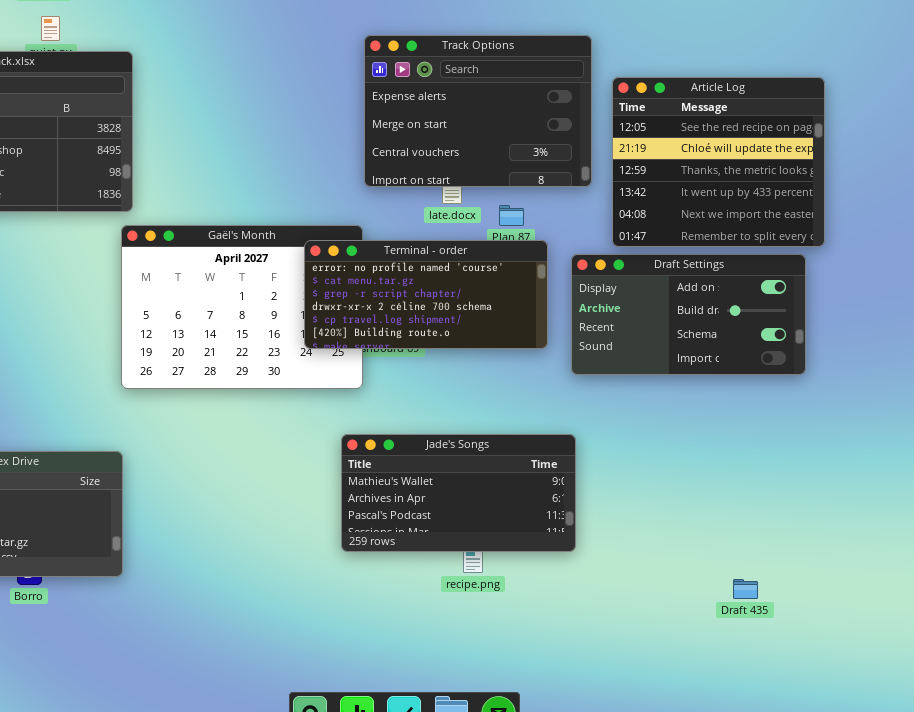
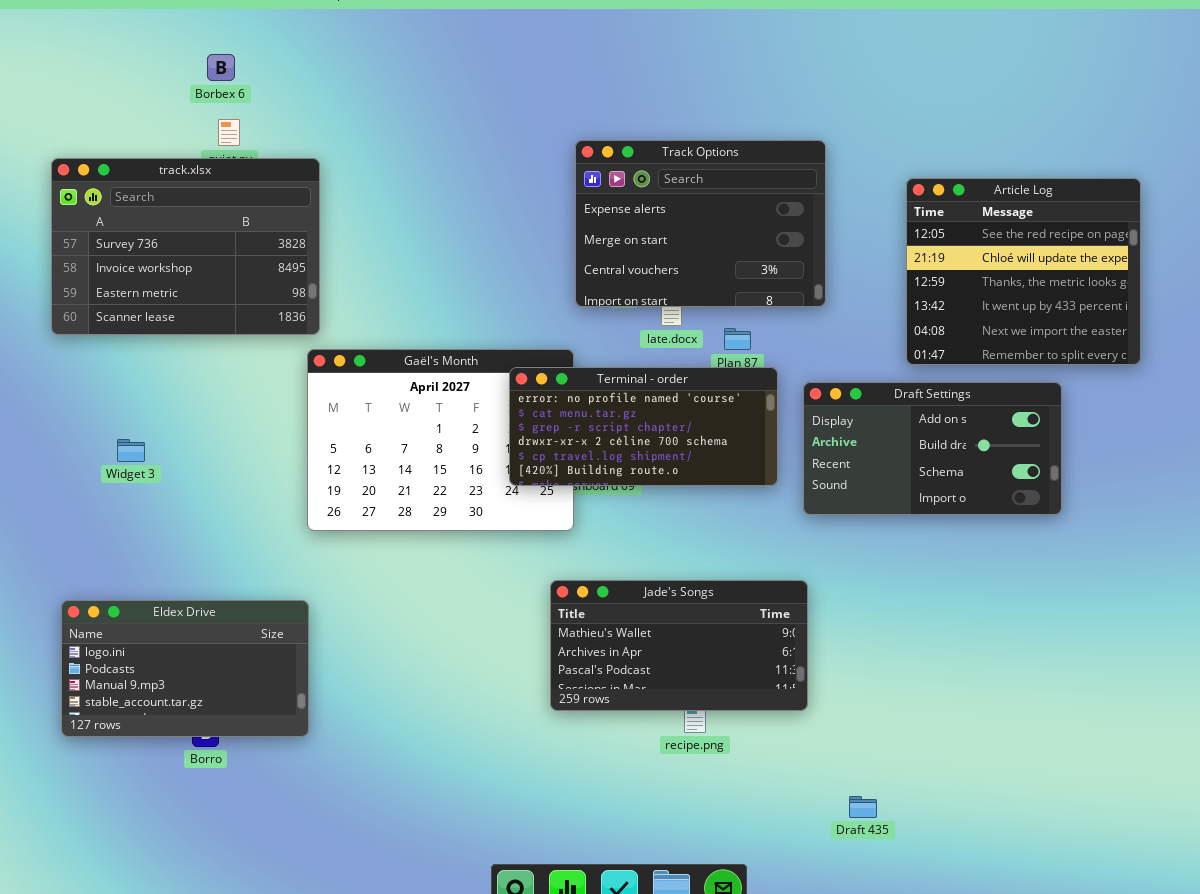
Article Log: [612,77,825,247] -> [906,178,1141,365], moved
Draft 435: [733,579,758,599] -> [849,796,877,818], moved

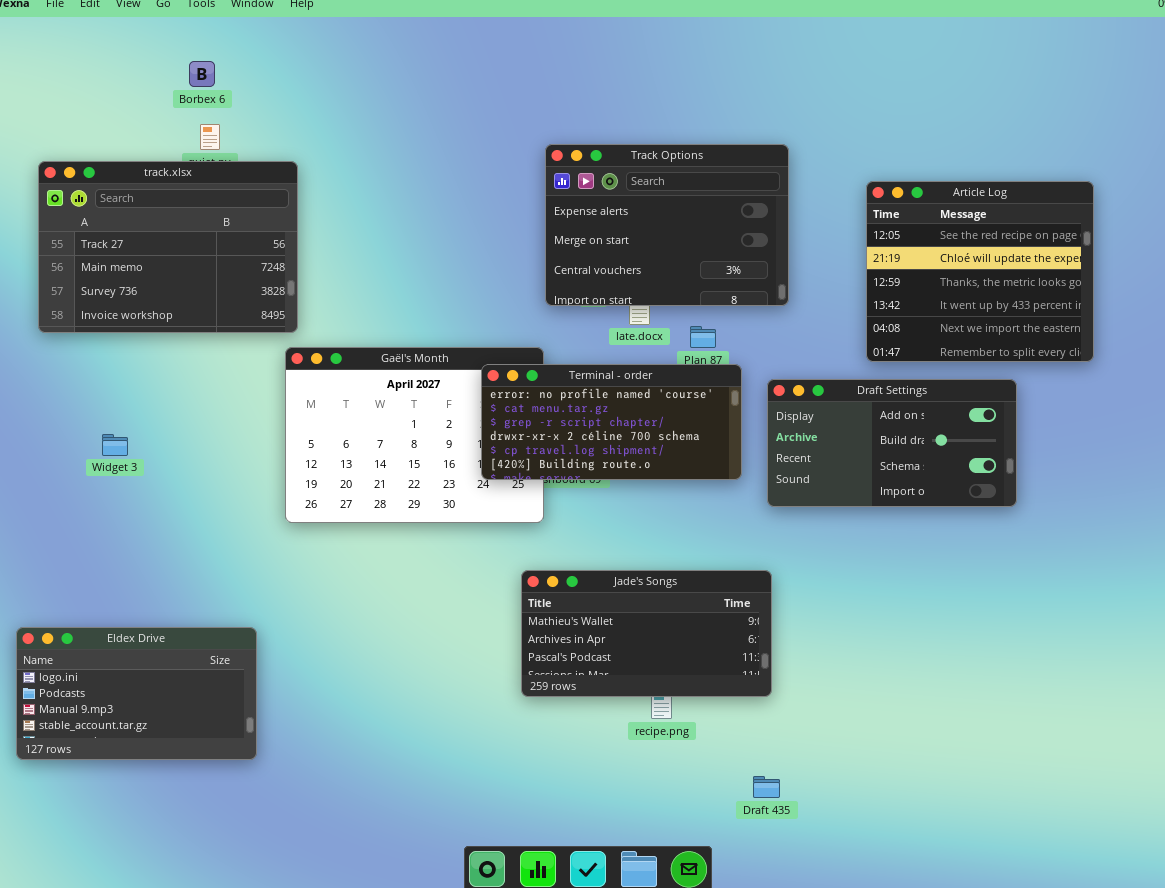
track.xlsx: [51,158,320,335] -> [38,161,298,333], scrolled up 2 rows
Eldex Drive: [61,600,309,737] -> [16,627,257,760], moved
Draft 435: [849,796,877,818] -> [753,776,780,798], moved

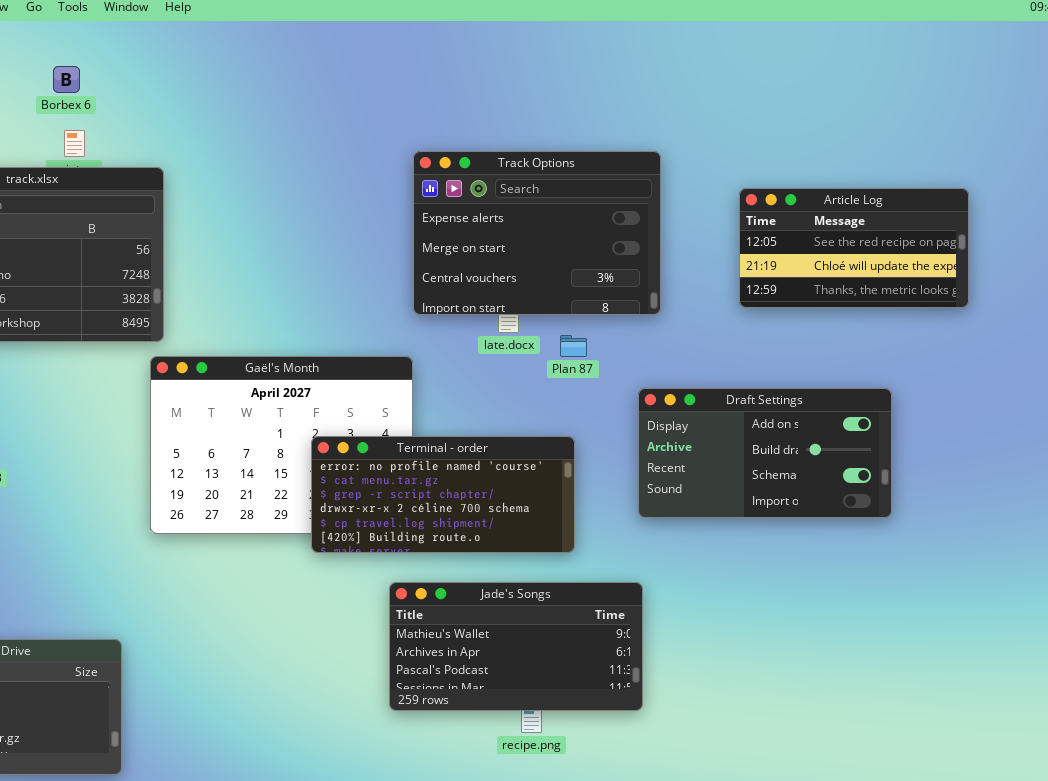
Article Log: [866,181,1094,362] -> [739,188,969,308], resized
Terminal - order: [481,364,742,480] -> [311,436,575,553], moved

